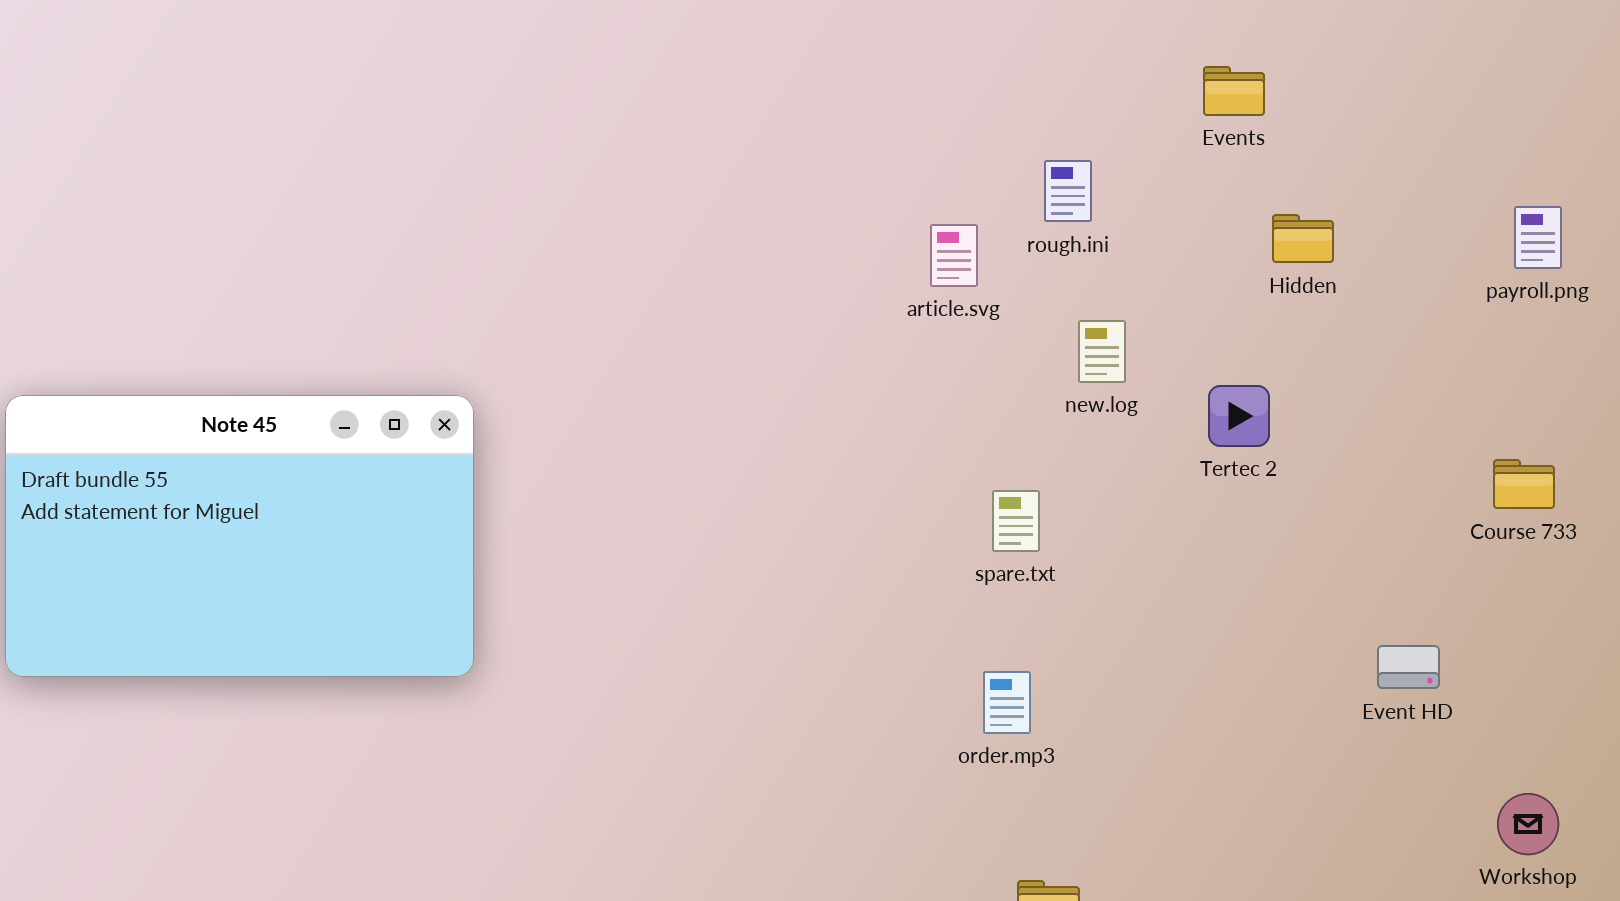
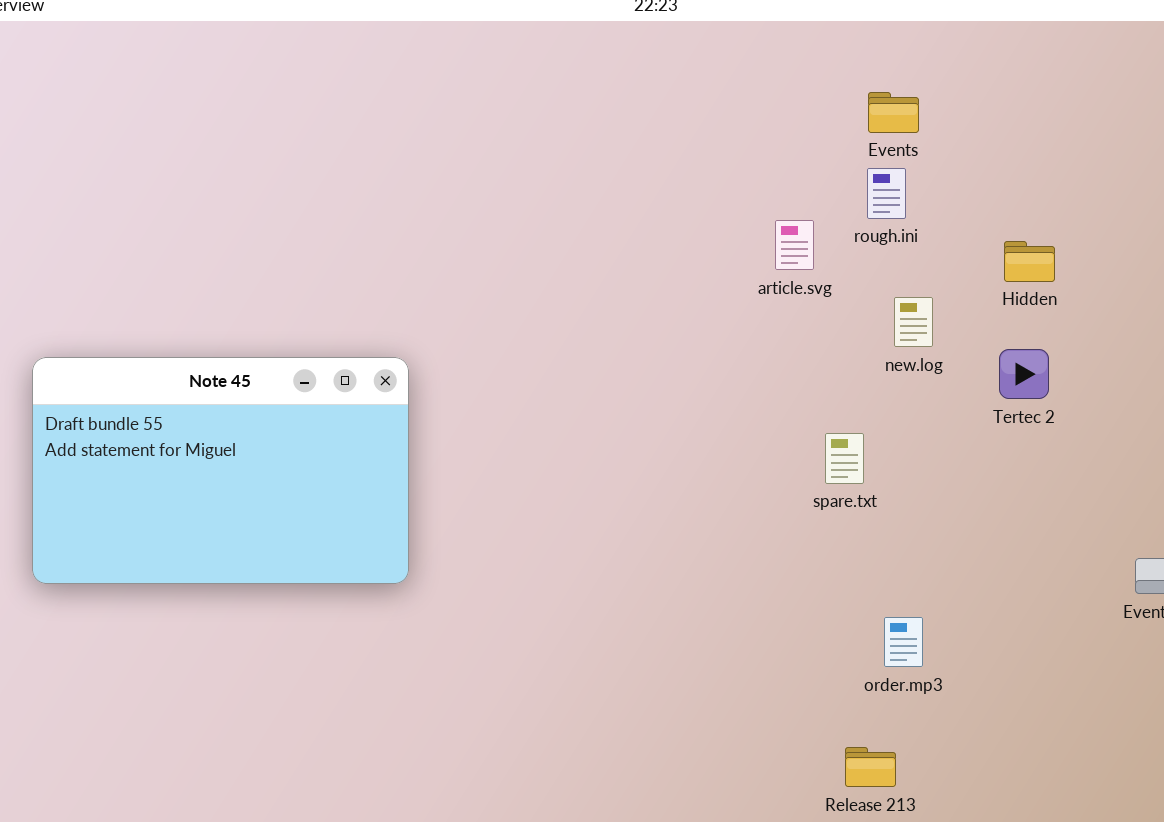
Events: [1203,66,1265,116] -> [868,92,919,133], moved
Hidden: [1272,214,1334,263] -> [1004,241,1055,282], moved
order.mp3: [983,671,1031,734] -> [884,617,923,667], moved

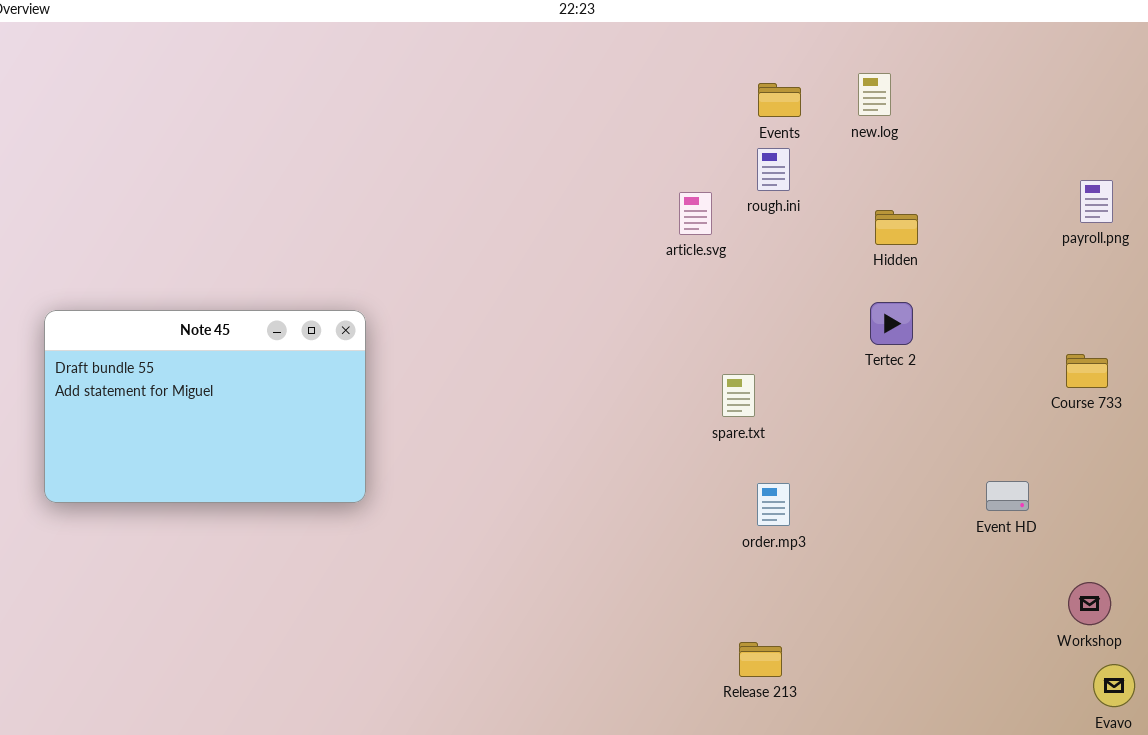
new.log: [894,297,933,347] -> [858,73,891,116], moved
order.mp3: [884,617,923,667] -> [757,483,790,526], moved

